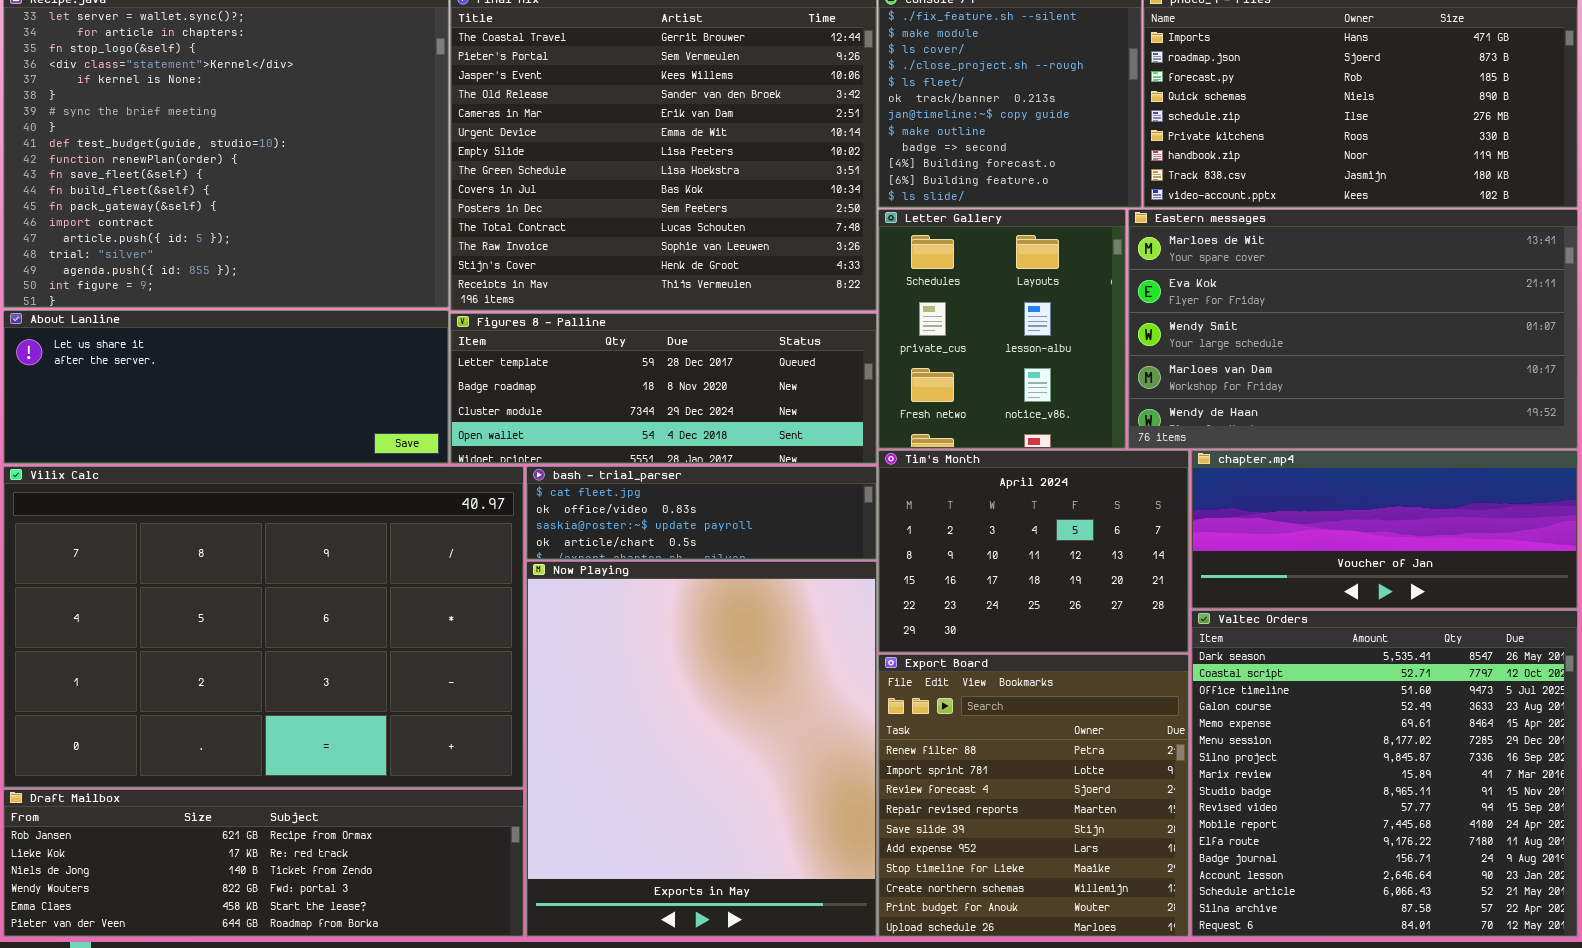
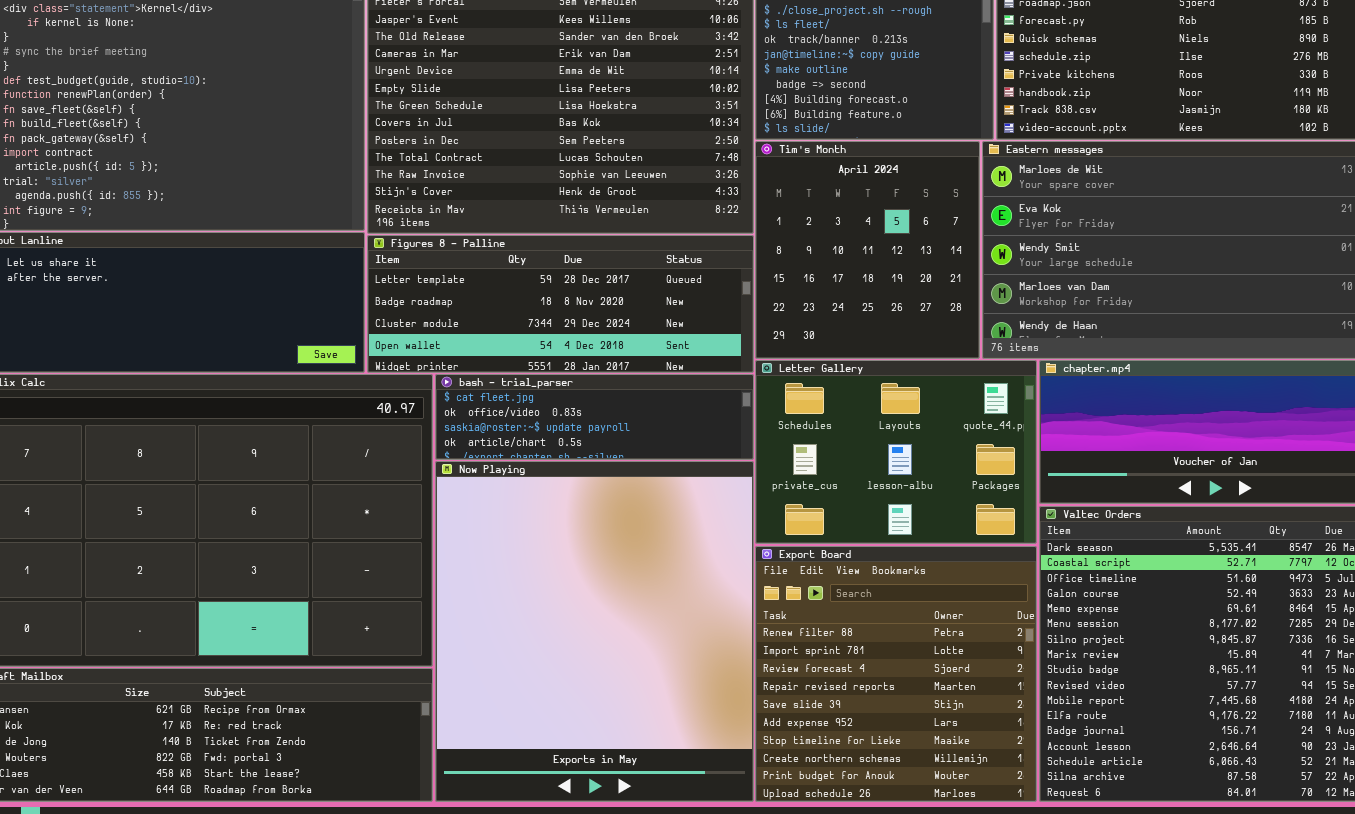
Letter Gallery: [878,209,1126,449] -> [755,360,1037,544], moved, resized
Tim's Month: [878,450,1189,653] -> [755,141,980,359], moved, resized

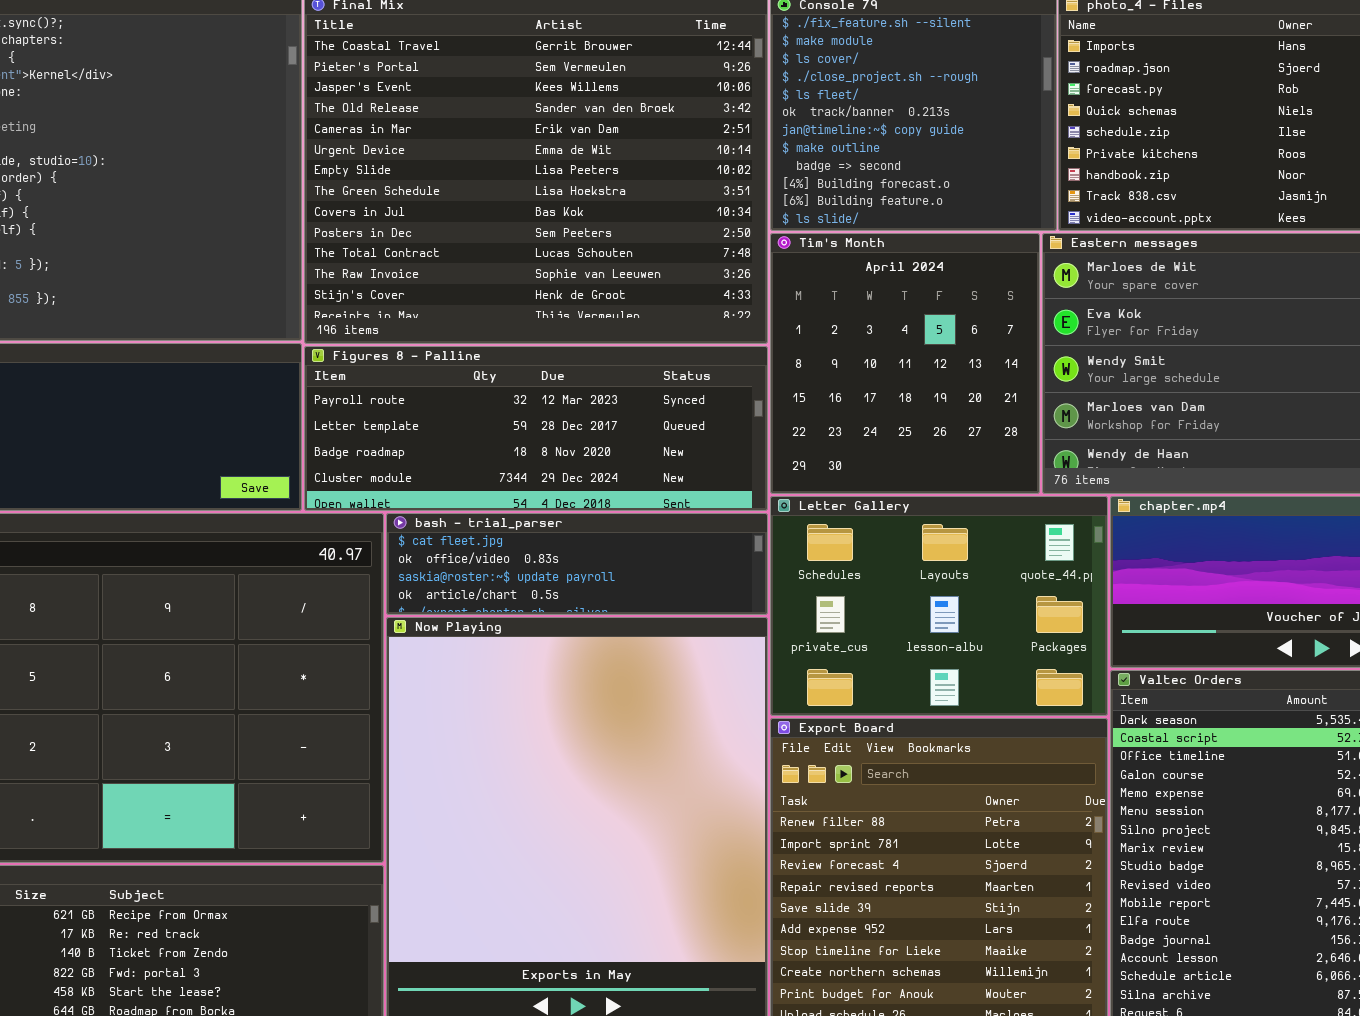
Figures 8 - Palline: [367,235,754,373] -> [304,346,768,511], scrolled up 1 row

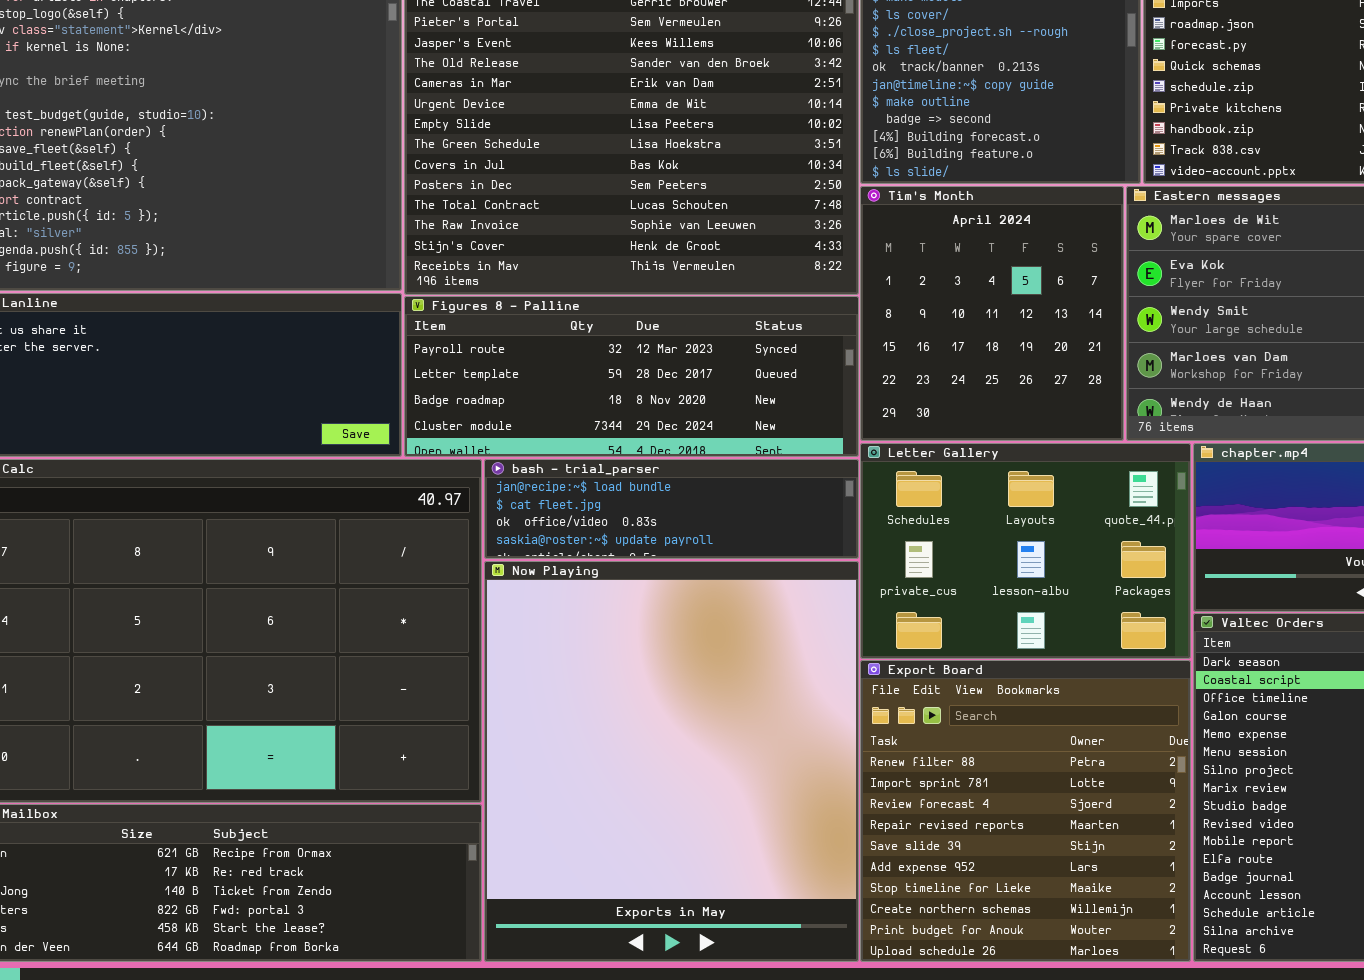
bash - trial_parser: [386,513,768,615] -> [484,459,859,559], scrolled up 1 row

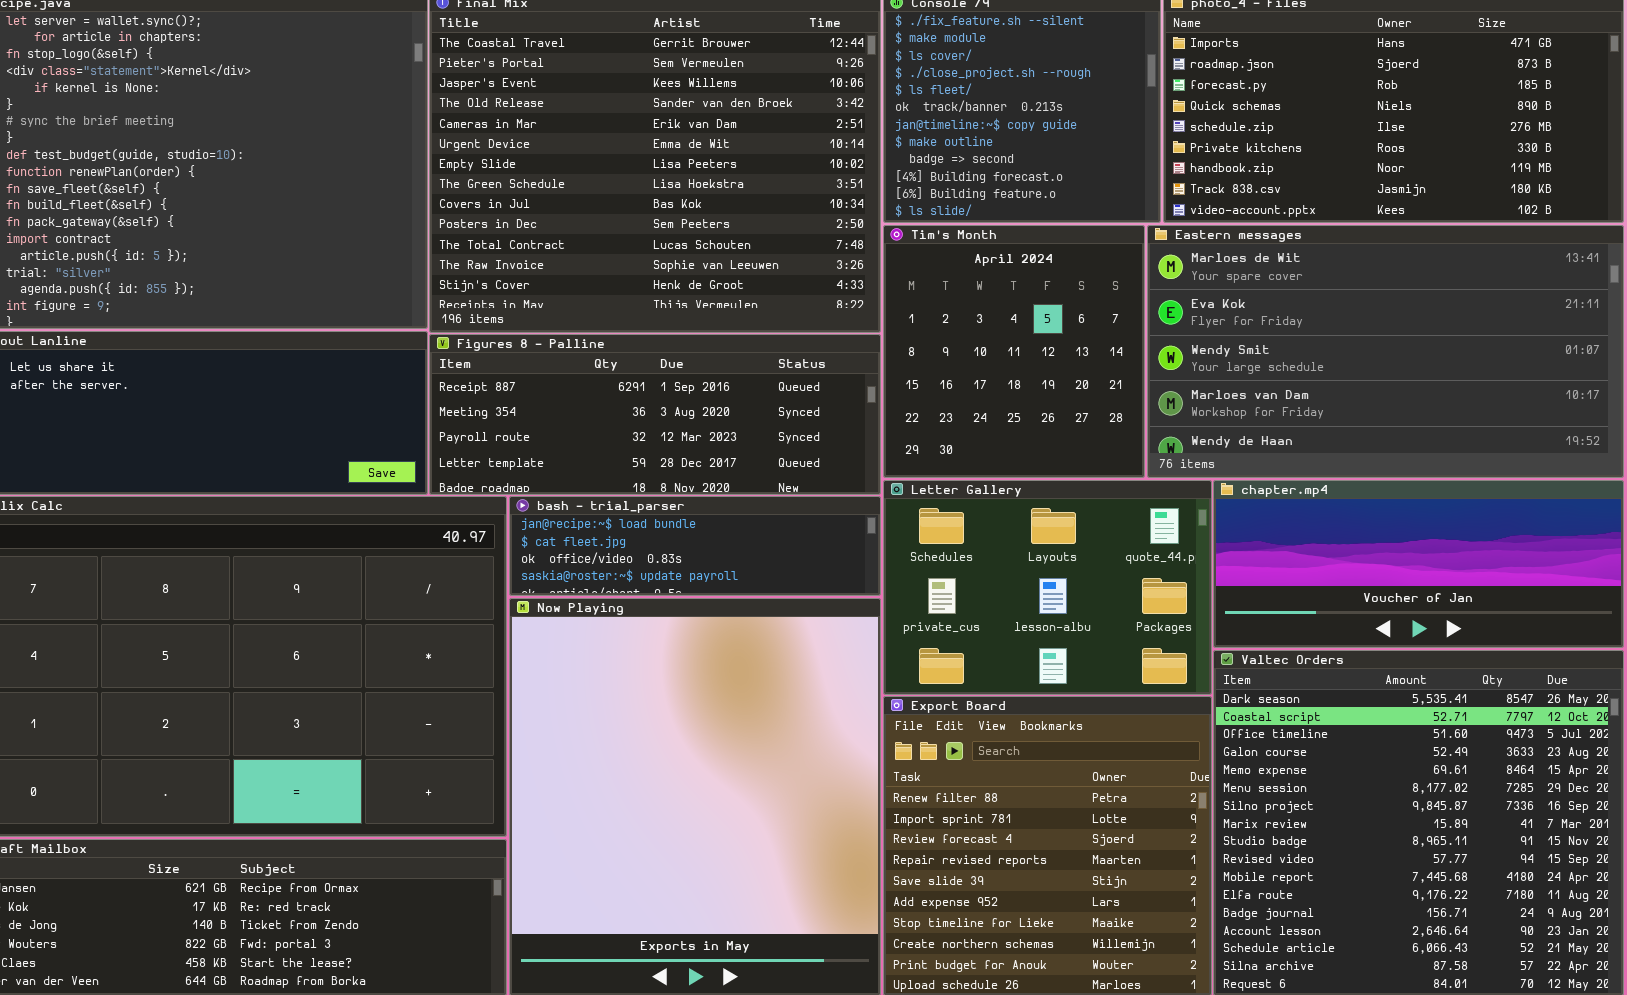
Figures 8 - Palline: [404,296,859,457] -> [429,334,881,495], scrolled up 2 rows

